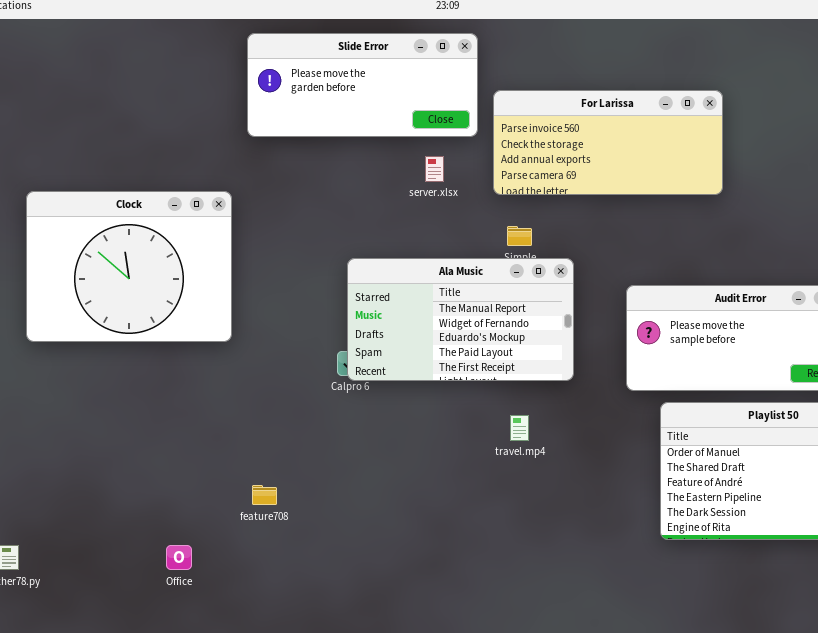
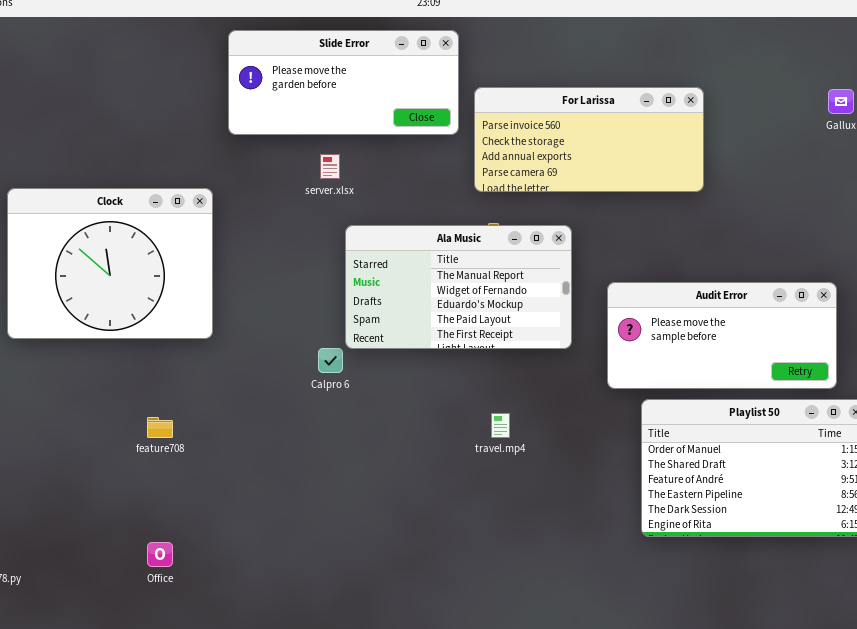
server.xlsx: [425,156,444,182] -> [320,154,340,179], moved
Ala Music: [347,258,574,381] -> [345,225,572,349], moved
feature708: [252,485,277,505] -> [147,417,173,438], moved

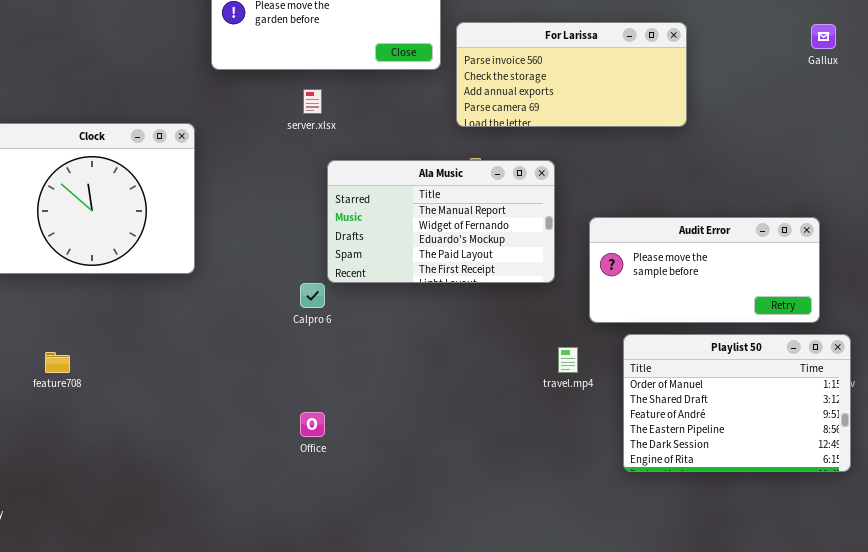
travel.mp4: [491,413,510,438] -> [558,347,578,373], moved
feature708: [147,417,173,438] -> [45,352,70,373], moved
Office: [147,542,173,567] -> [300,412,325,437], moved

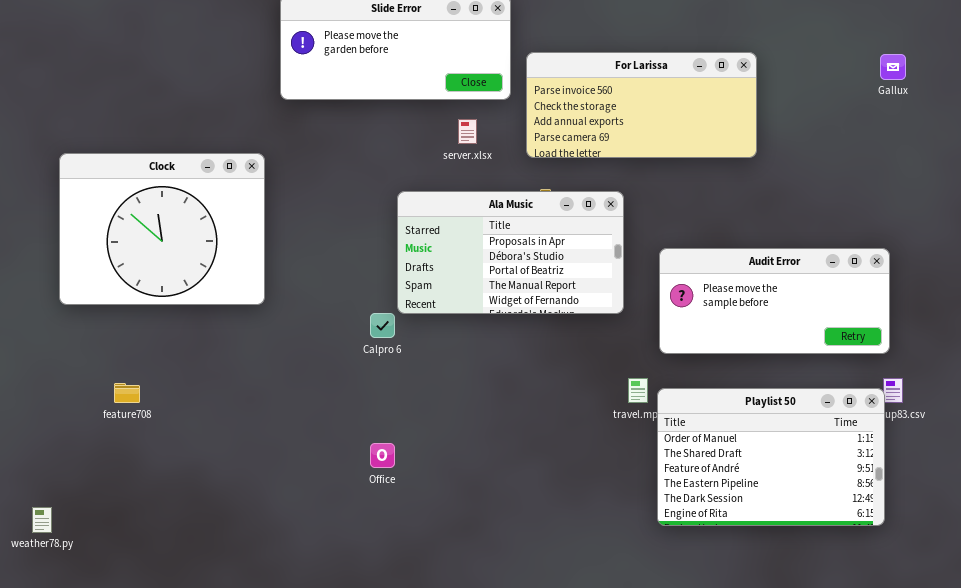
server.xlsx: [303,89,322,114] -> [458,119,477,144], moved
Ala Music: [327,160,555,283] -> [397,191,624,314], scrolled up 3 rows
Playlist 50: [623,334,851,472] -> [657,388,885,526], moved

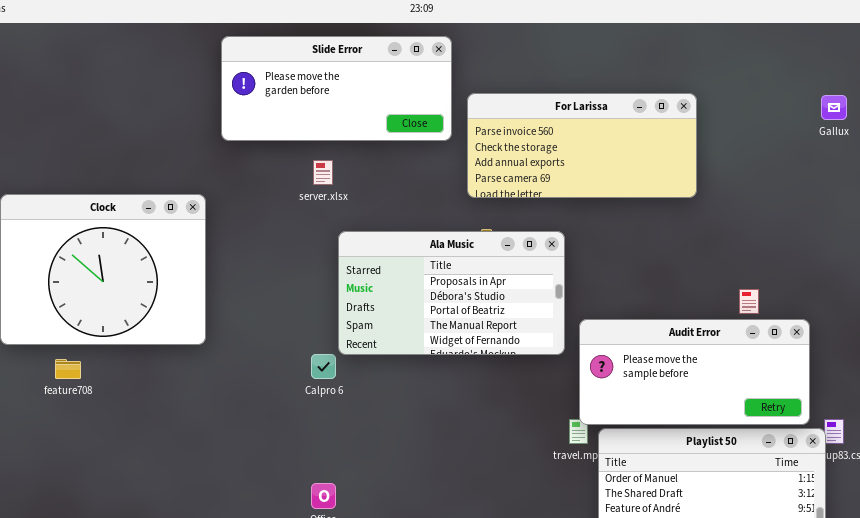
server.xlsx: [458,119,477,144] -> [313,160,333,185], moved
Audit Error: [659,248,890,354] -> [579,319,810,425], moved
feature708: [114,383,140,403] -> [55,359,81,379], moved

